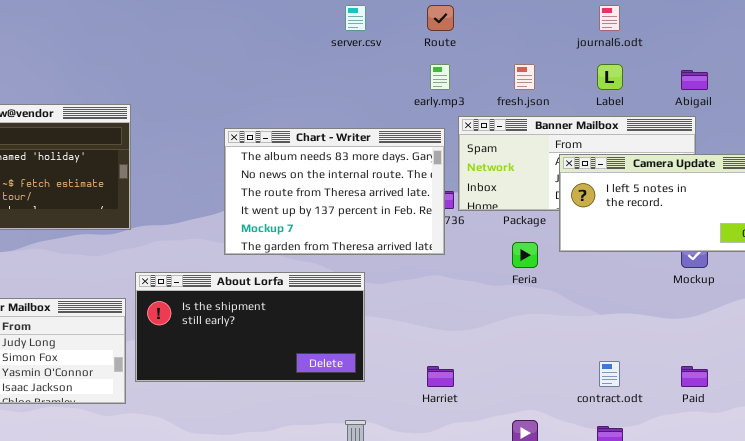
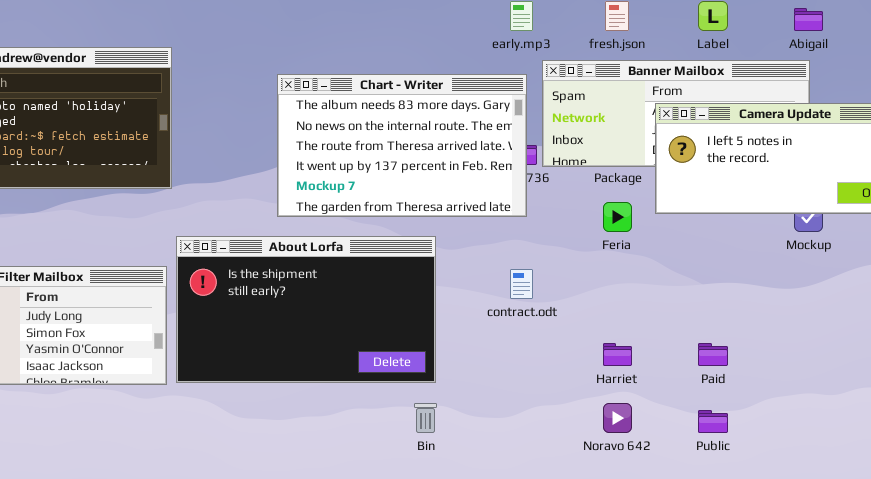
About Lorfa: [135,272,365,382] -> [176,236,436,383], resized
contract.odt: [599,361,620,387] -> [510,269,533,299], moved
Harriet: [427,366,454,387] -> [603,343,632,366], moved
Paid: [681,366,708,387] -> [698,343,728,366], moved

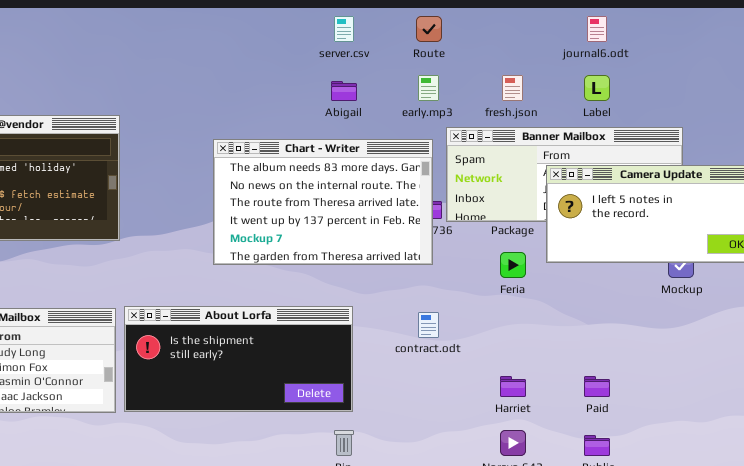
Abigail: [794,8,823,31] -> [331,81,357,101], moved
About Lorfa: [176,236,436,383] -> [124,306,353,412], resized

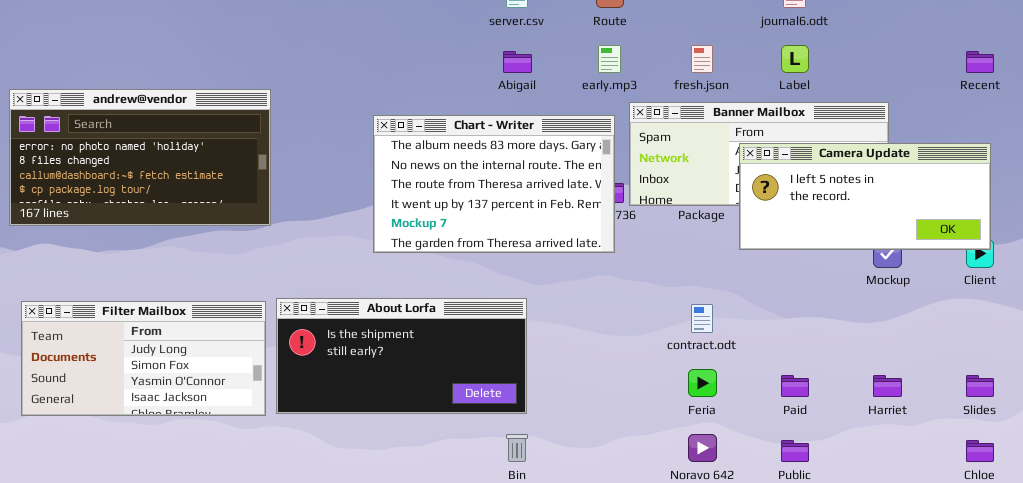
Feria: [500,252,526,278] -> [688,369,717,397], moved
contract.odt: [418,312,439,338] -> [691,304,713,333], moved
Harriet: [500,376,526,397] -> [873,375,902,397], moved

